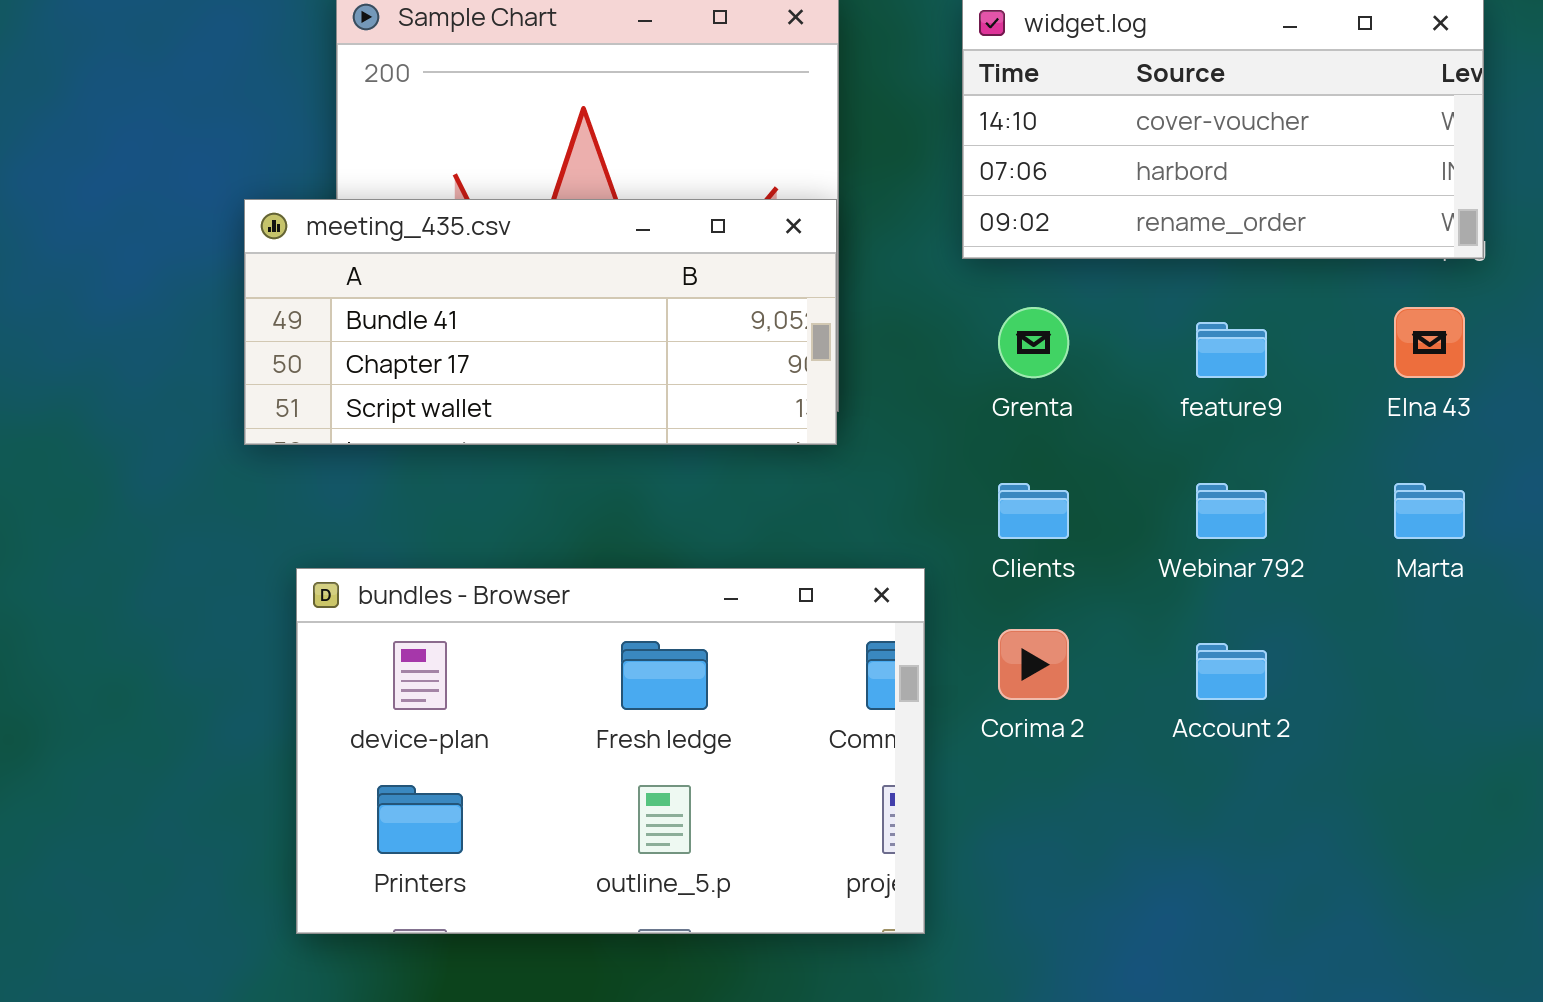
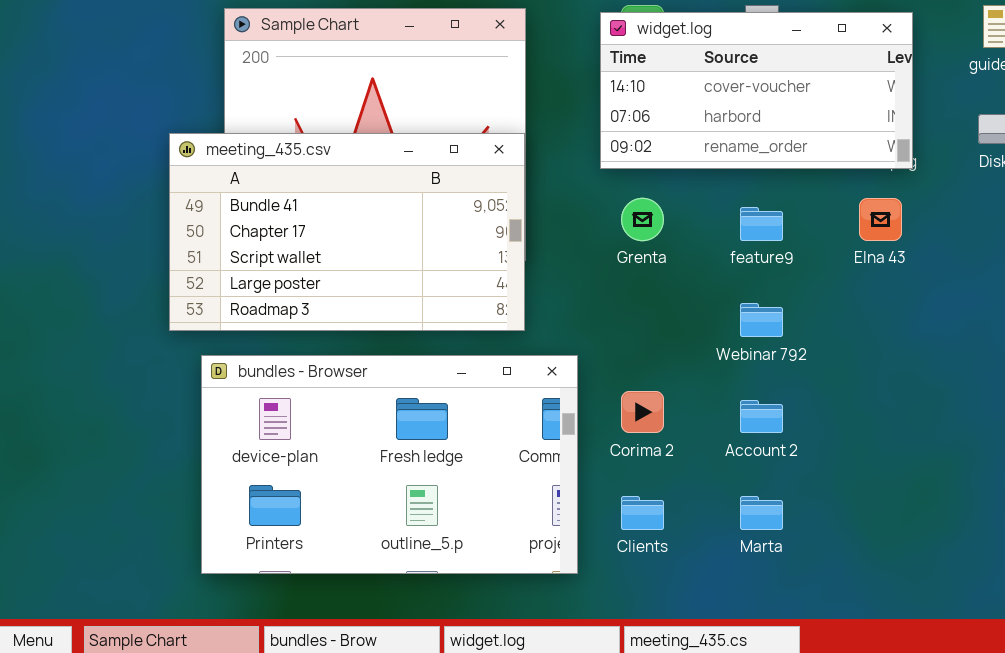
meeting_435.csv: [244,199,837,445] -> [169,133,525,331], resized
Clients: [998,483,1069,539] -> [621,496,664,530], moved
Marta: [1394,483,1465,539] -> [740,496,783,530], moved

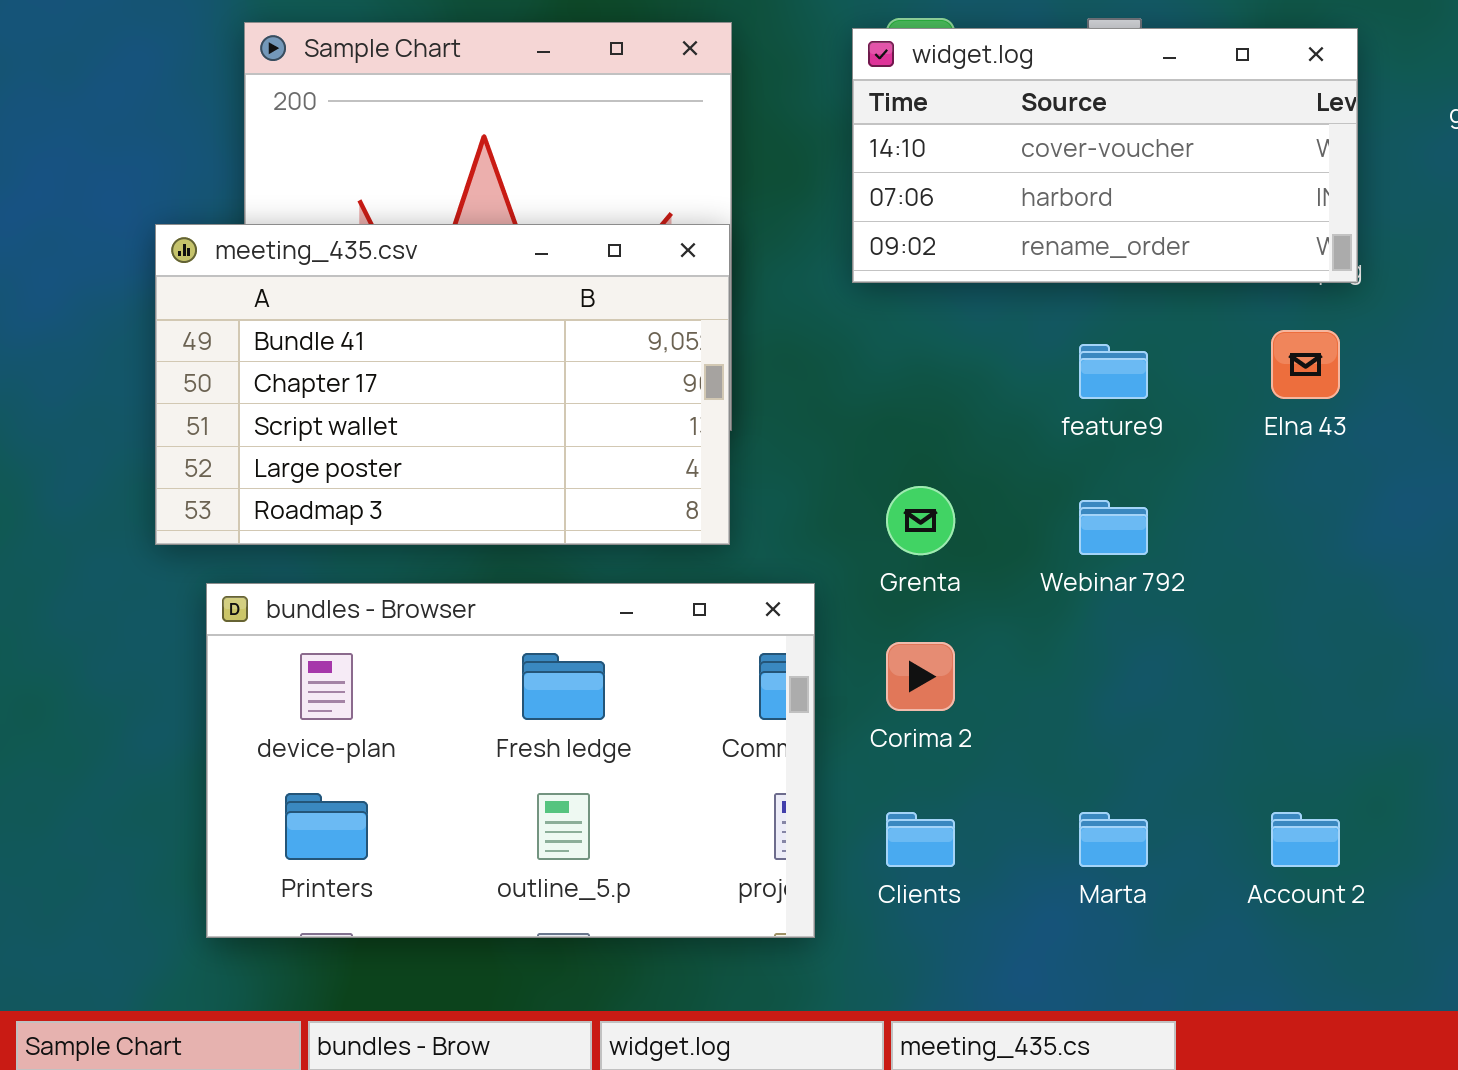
Grenta: [621,198,664,241] -> [886,486,955,555], moved
Account 2: [740,400,783,433] -> [1271,812,1340,867], moved

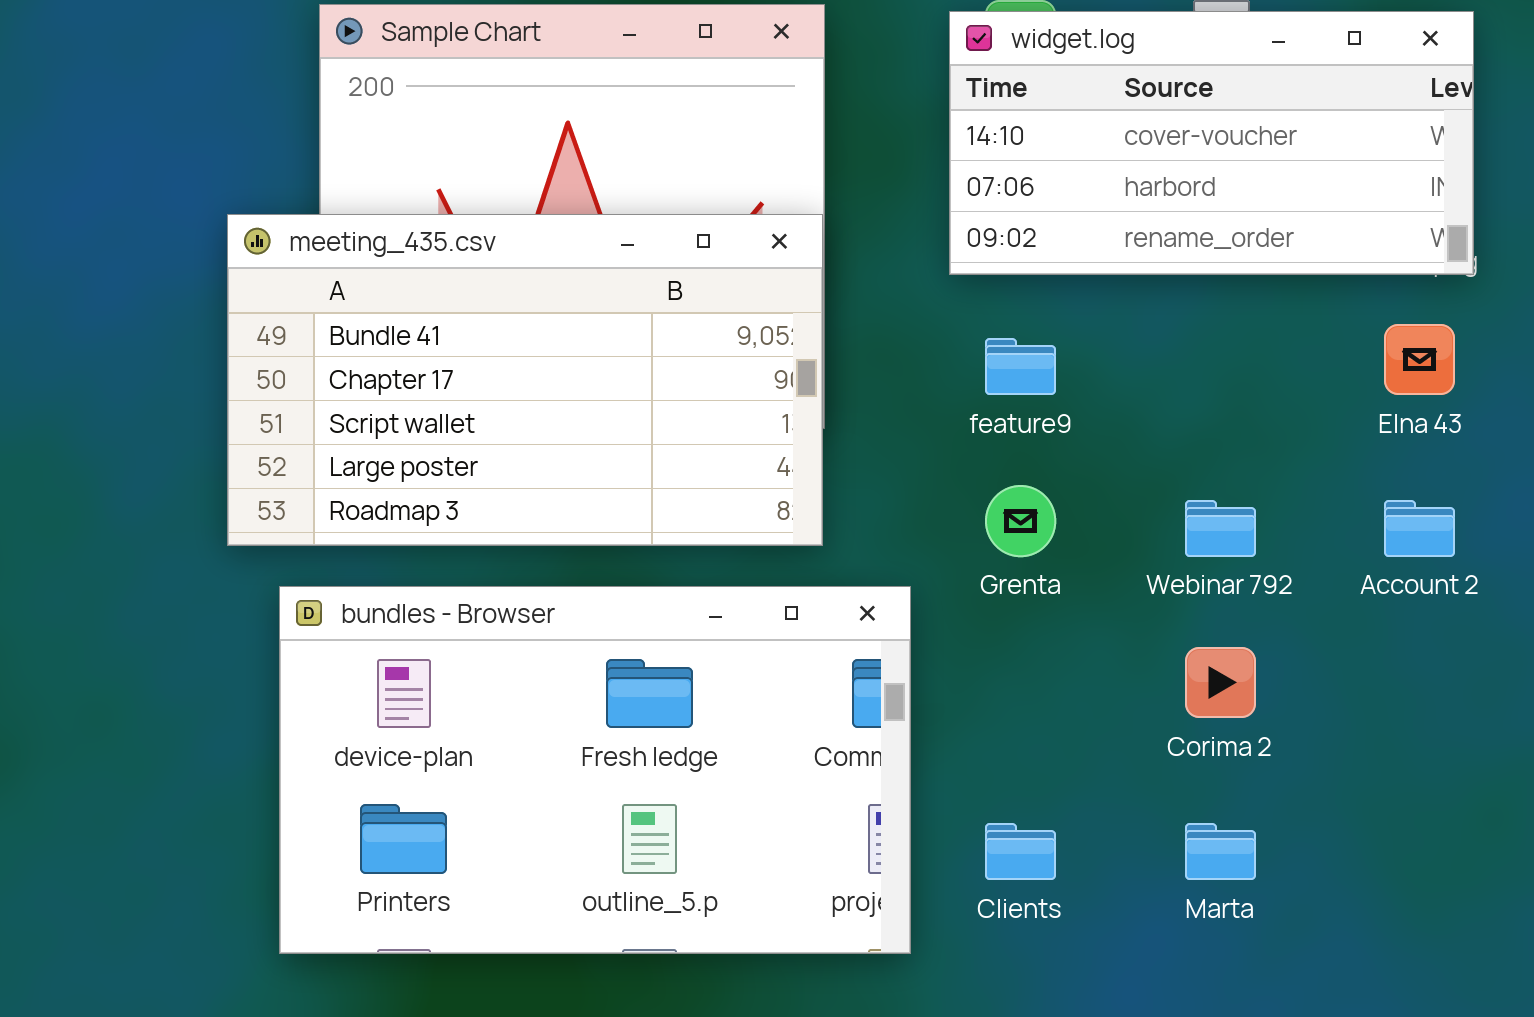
feature9: [1079,344,1148,399] -> [985,338,1056,395], moved
Corima 2: [886,642,955,711] -> [1185,647,1256,718], moved
Account 2: [1271,812,1340,867] -> [1384,500,1455,557], moved

